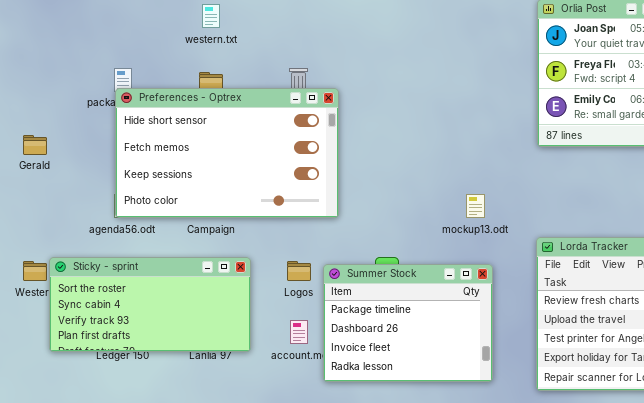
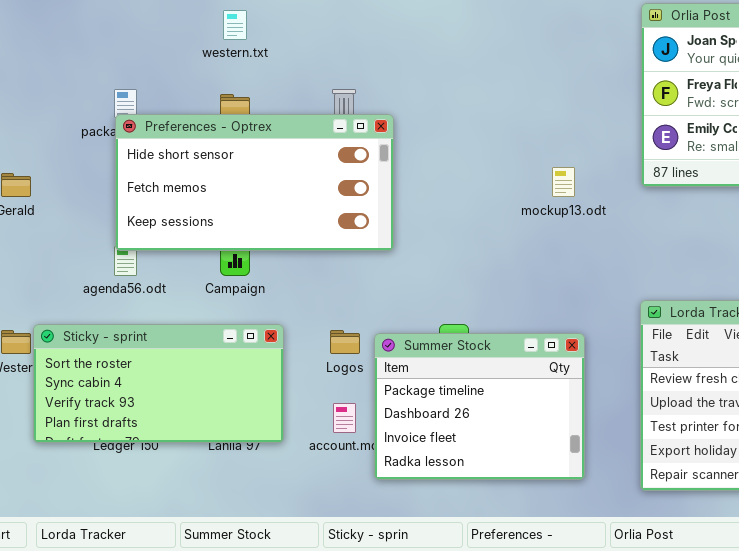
Preferences - Optrex: [115,88,339,218] -> [115,114,394,251], resized
mockup13.odt: [466,194,485,218] -> [552,167,575,197], moved

